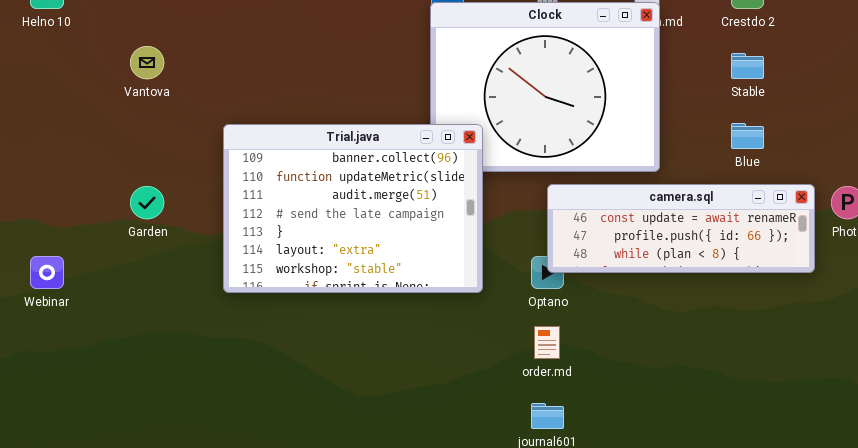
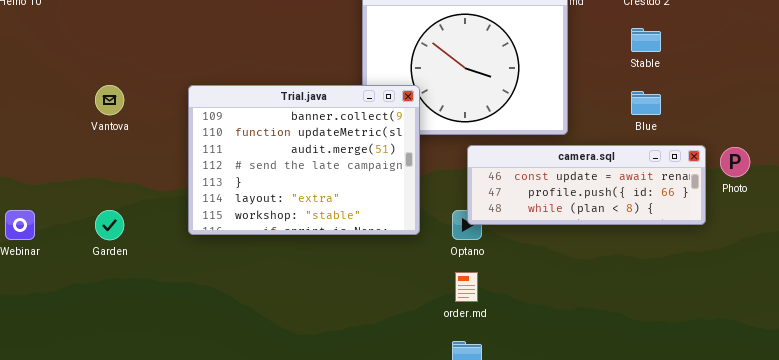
Vantova: [130,46,164,79] -> [95,85,124,115], moved
Trial.java: [223,124,483,293] -> [188,85,420,235], moved
Garden: [130,186,164,219] -> [95,210,124,240], moved

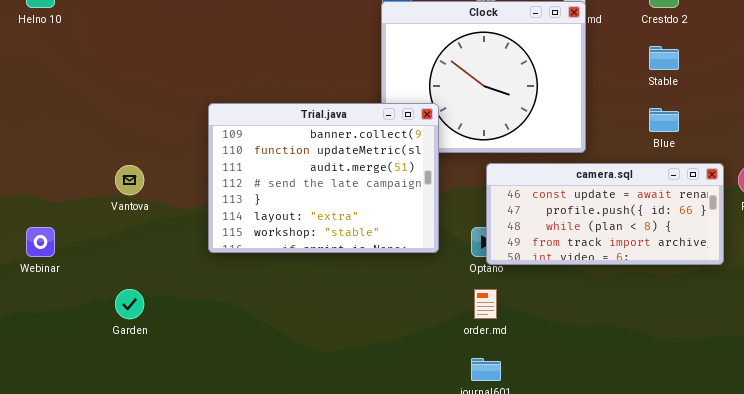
Vantova: [95,85,124,115] -> [115,165,144,195], moved
camera.sql: [467,145,706,225] -> [486,163,724,265], resized
Garden: [95,210,124,240] -> [115,289,144,319], moved

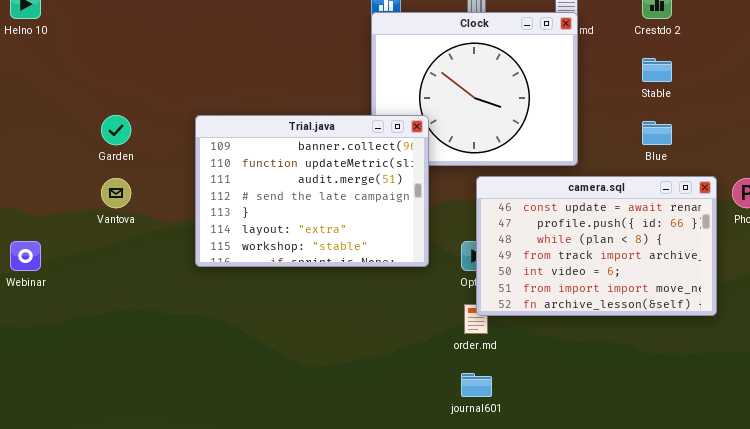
camera.sql: [486,163,724,265] -> [476,176,717,316], resized
Garden: [115,289,144,319] -> [101,115,131,145], moved

